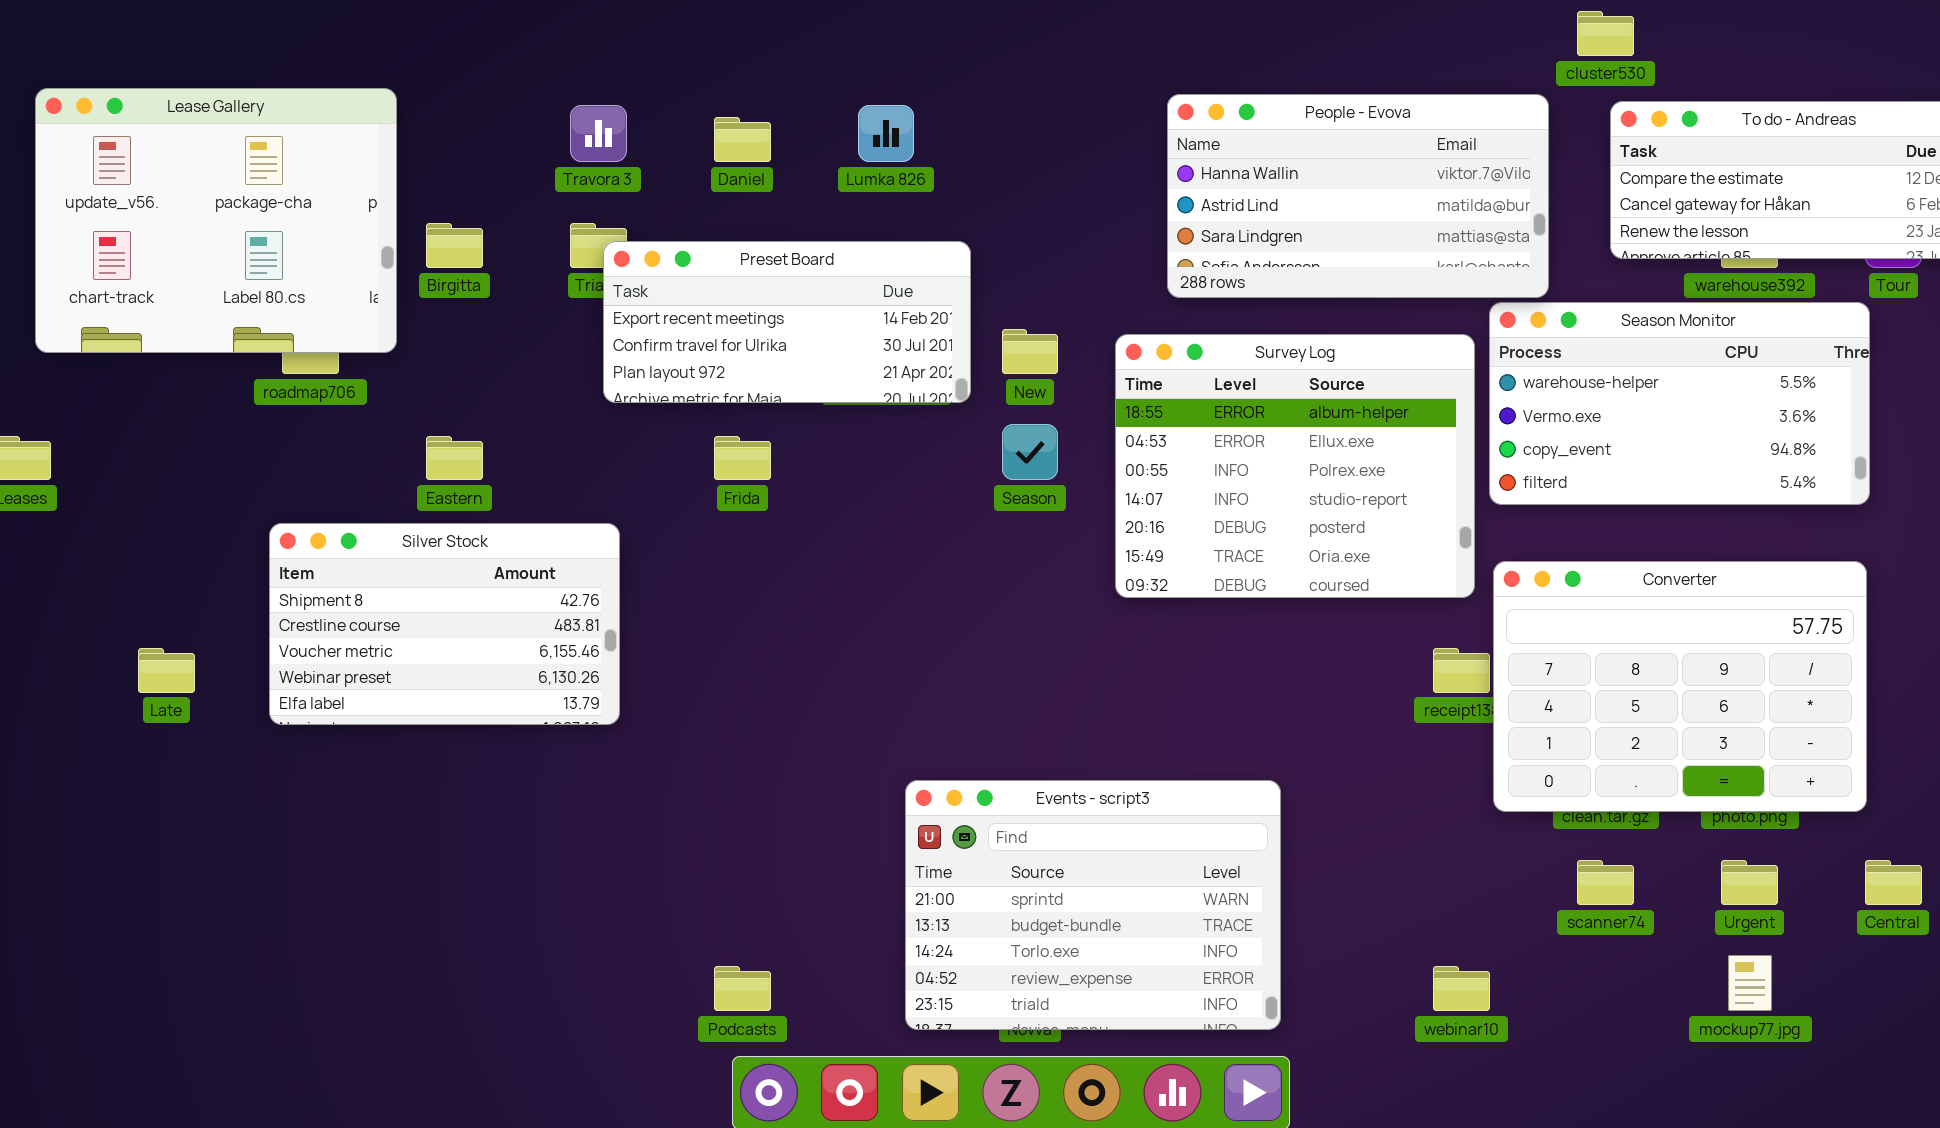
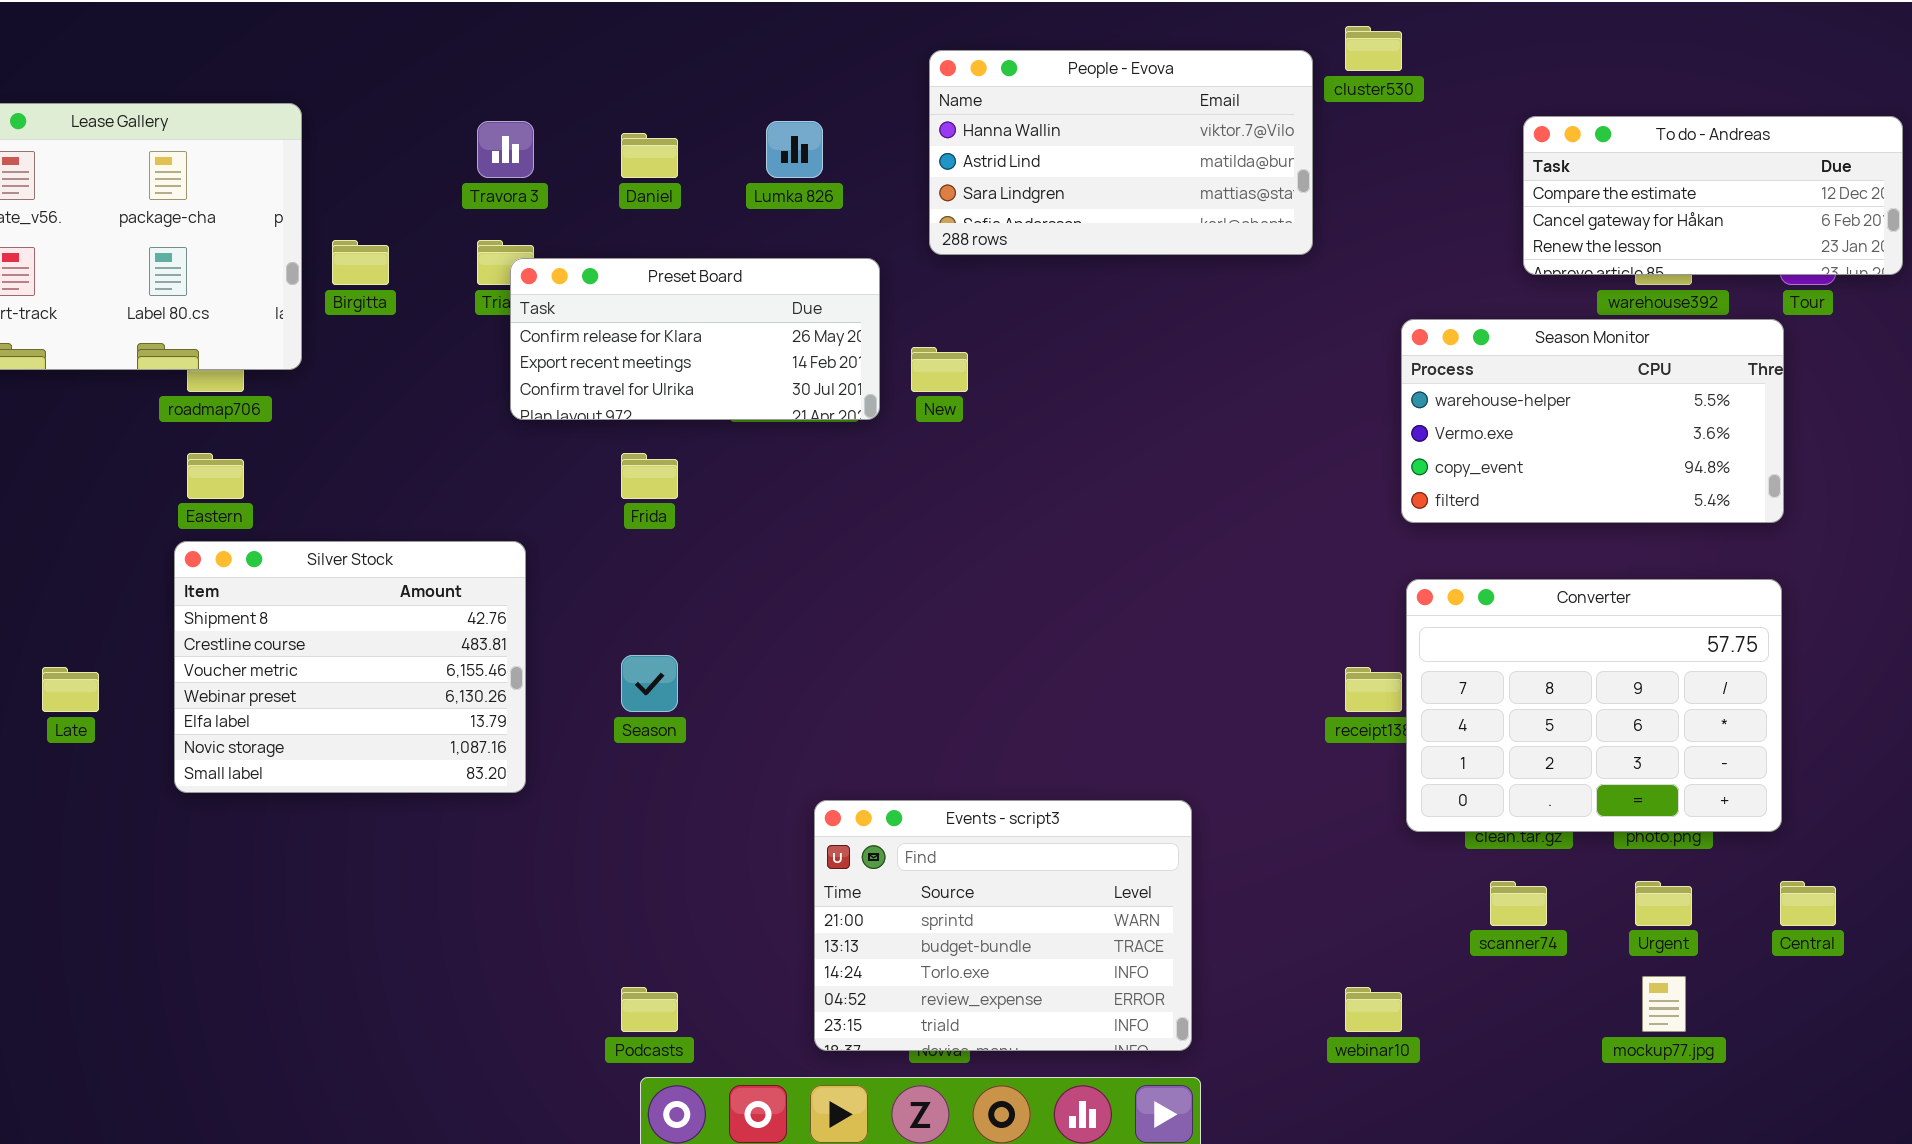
cluster530: [1577,11,1634,56] -> [1345,26,1402,71], moved
People - Evova: [1167,94,1549,298] -> [929,50,1313,255], moved
Preset Board: [603,241,971,403] -> [510,258,880,420], scrolled up 1 row
Survey Log: [1115,334,1475,598] -> none, closed
Season: [1002,424,1058,480] -> [621,655,678,712], moved
Eastern: [426,436,483,480] -> [187,453,244,499], moved
Silver Stock: [269,523,620,725] -> [174,541,526,793], resized

